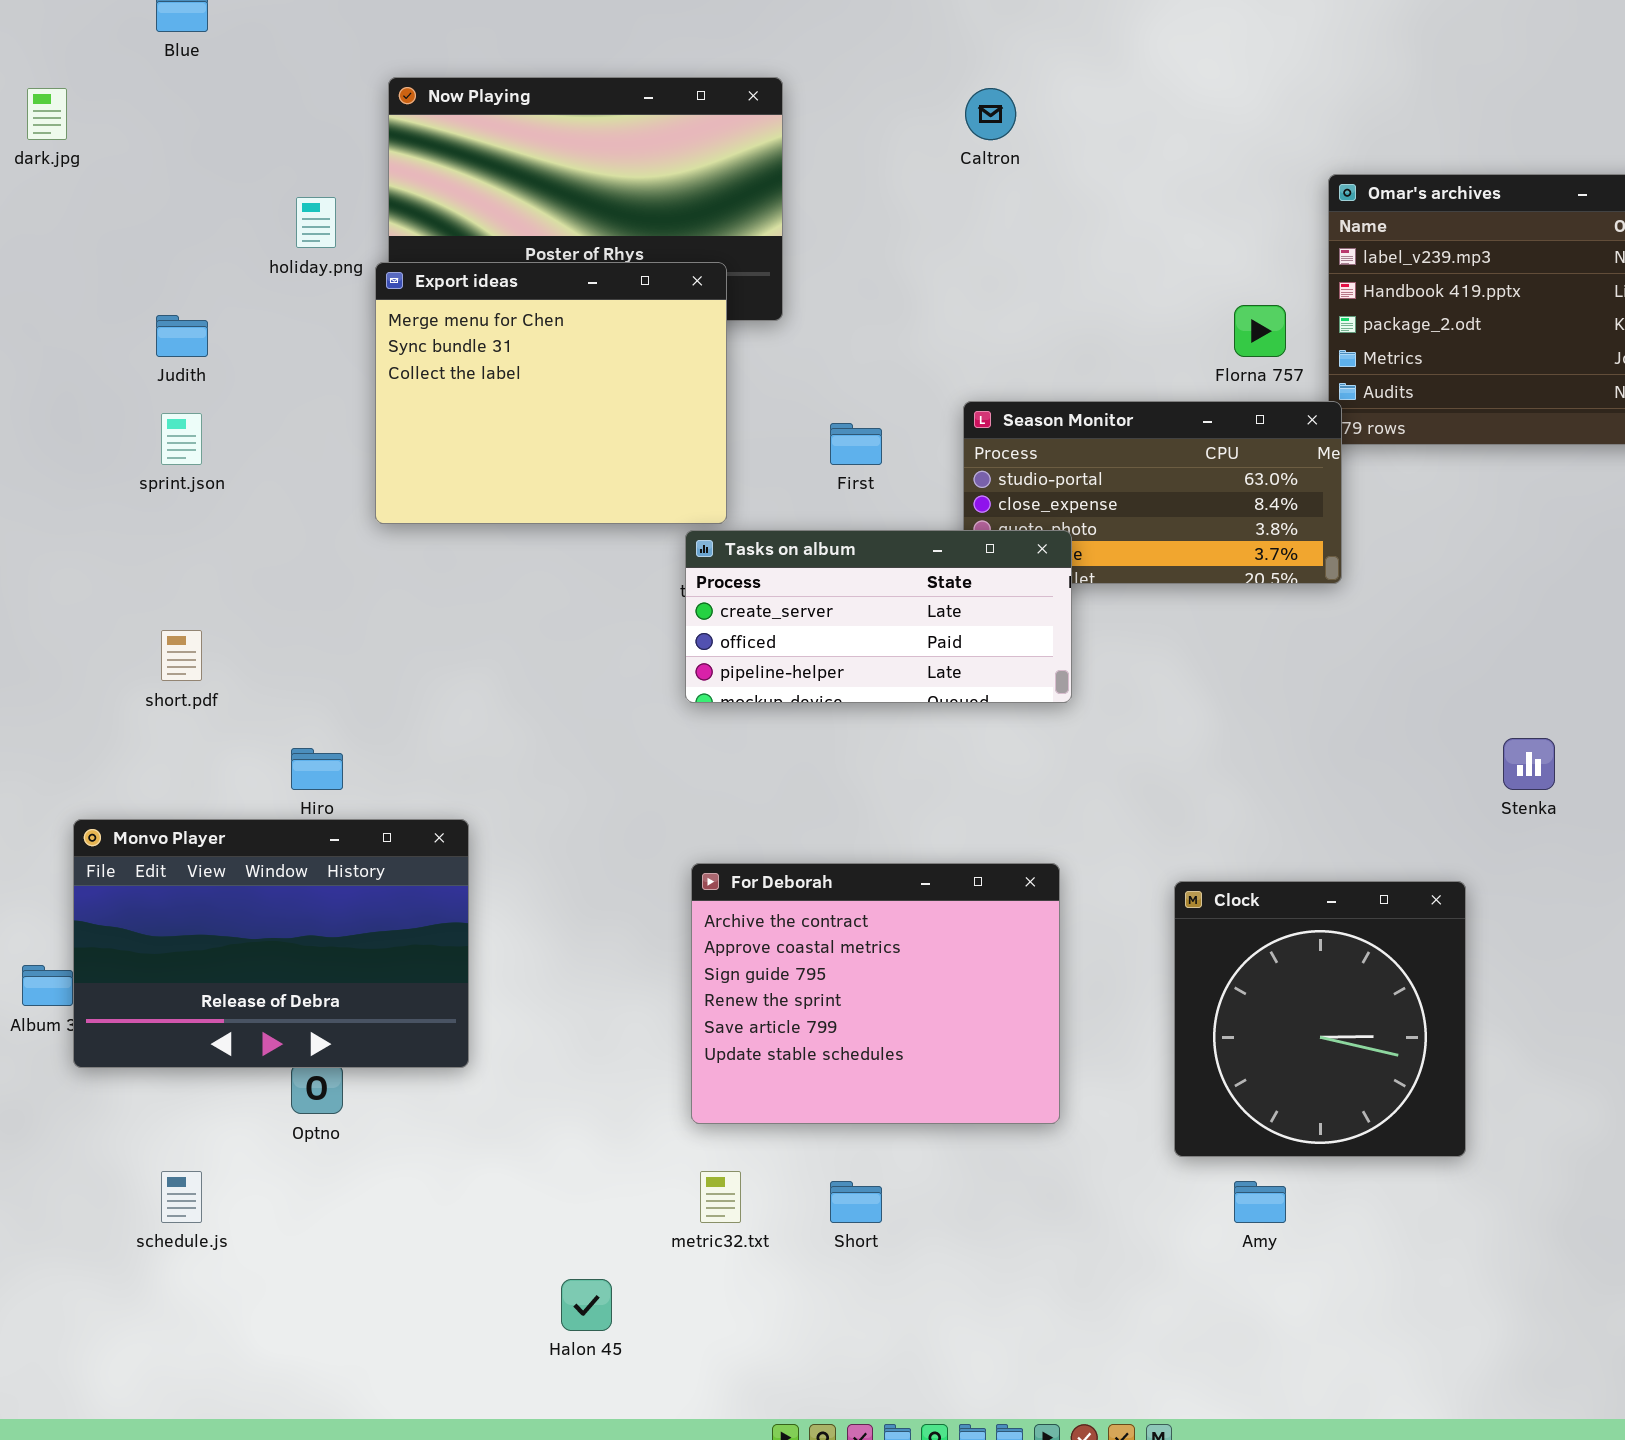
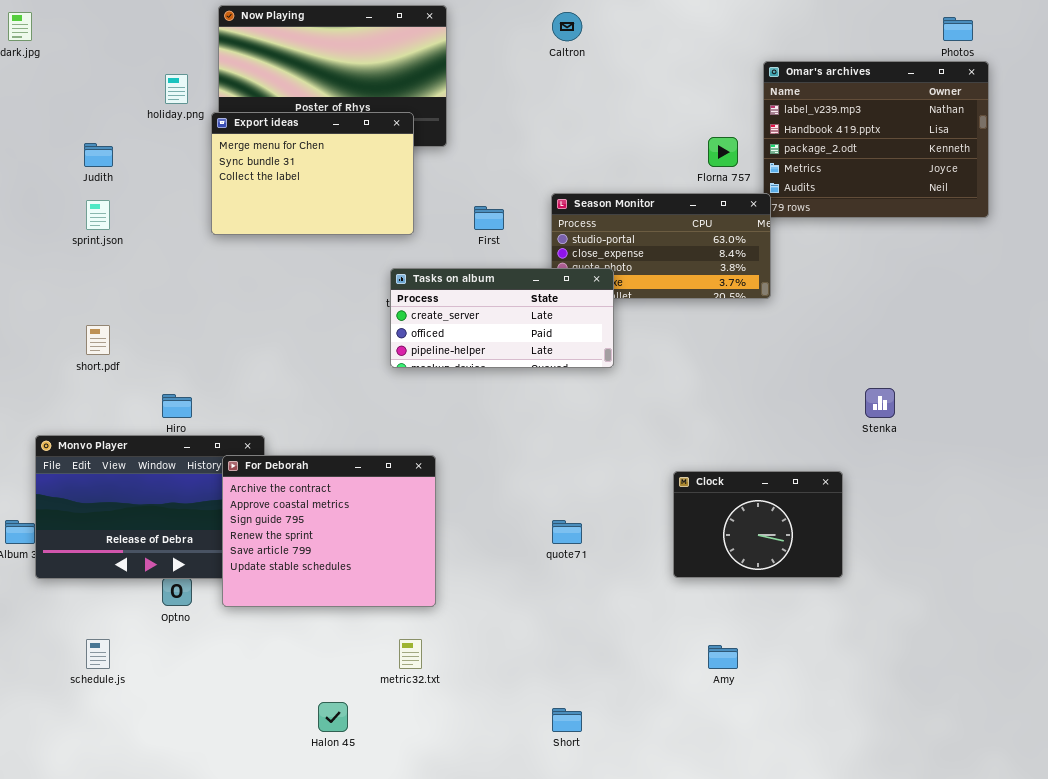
Export ideas: [375,262,727,524] -> [211,112,414,235], resized
For Deborah: [691,863,1060,1124] -> [222,455,436,607], moved
Clock: [1174,881,1466,1157] -> [673,471,843,578], resized
Short: [830,1181,882,1223] -> [552,708,582,732], moved

